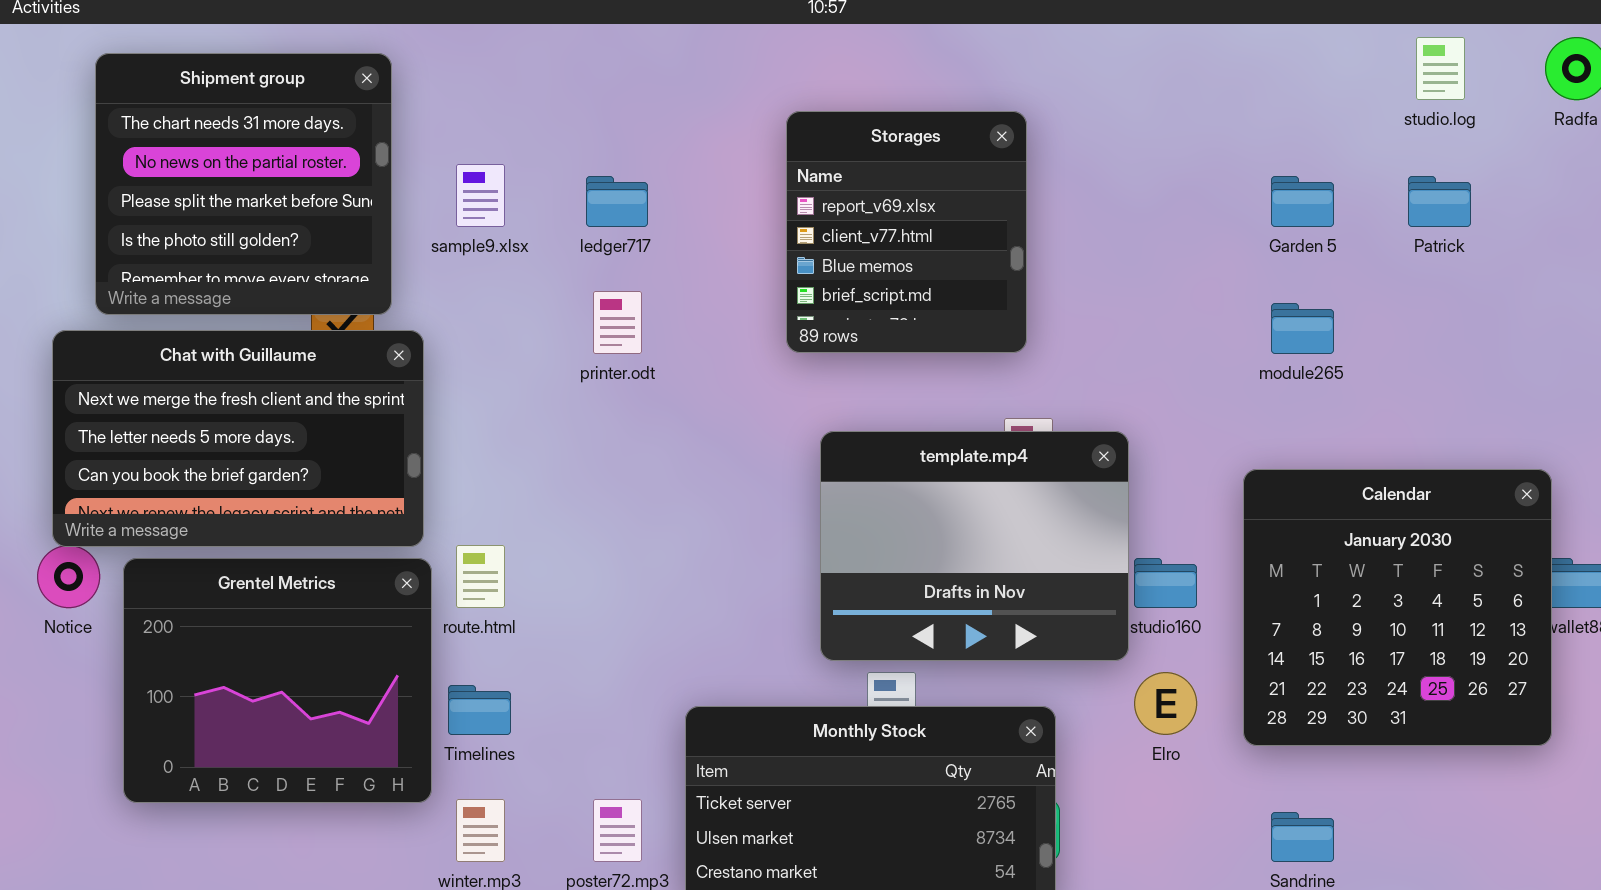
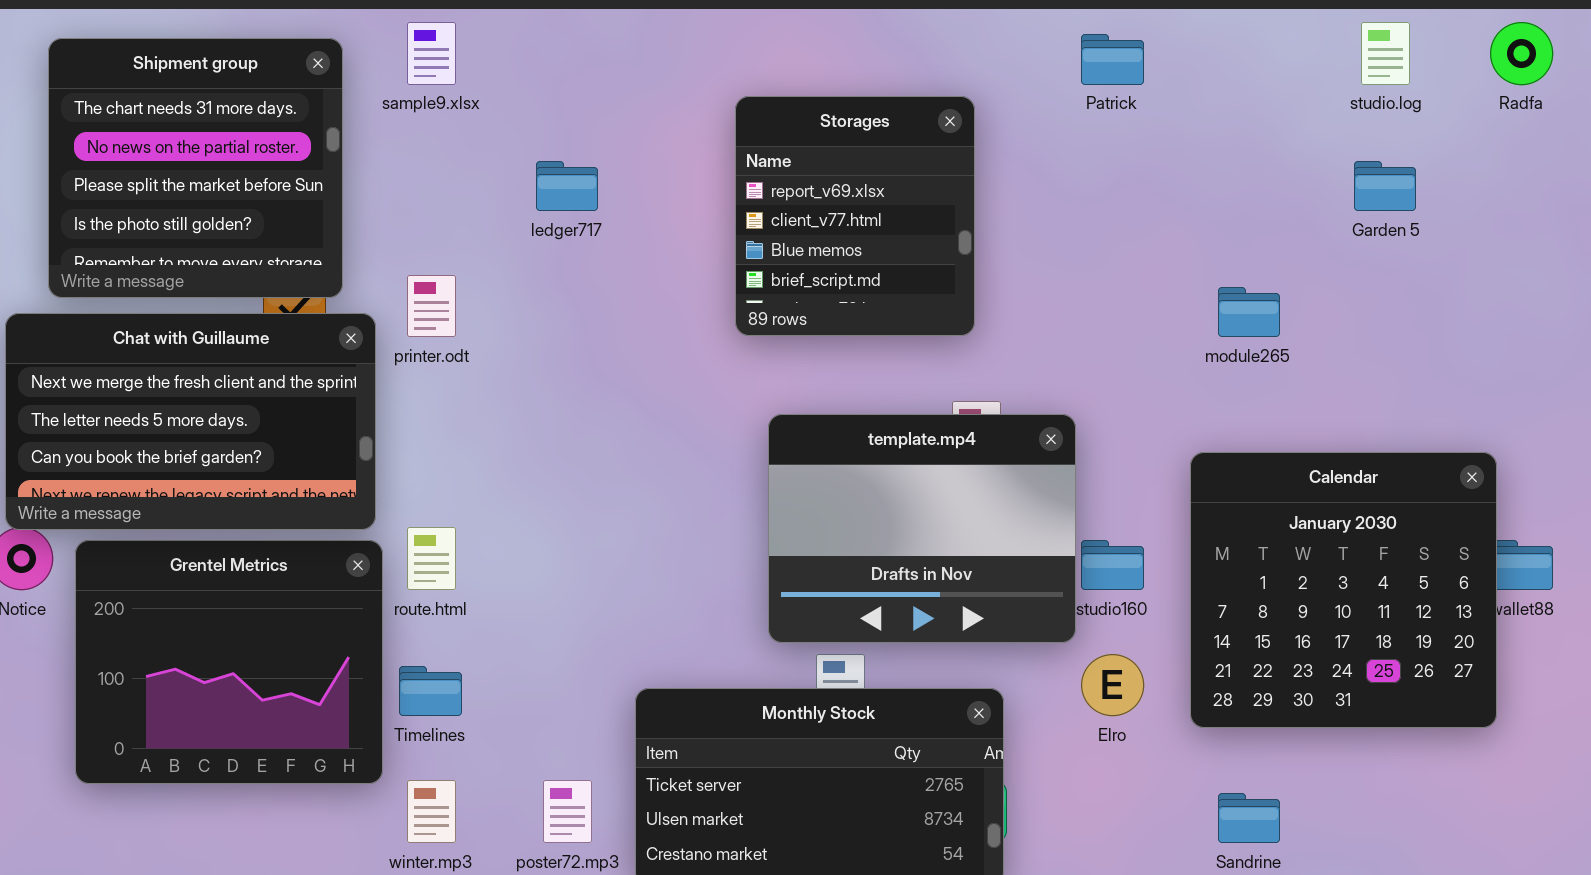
sample9.xlsx: [456,164,505,227] -> [407,22,456,85], moved
Garden 5: [1271,176,1334,227] -> [1354,161,1416,211], moved
Patrick: [1408,176,1471,227] -> [1081,34,1144,85], moved
printer.odt: [593,291,642,354] -> [407,275,456,337], moved

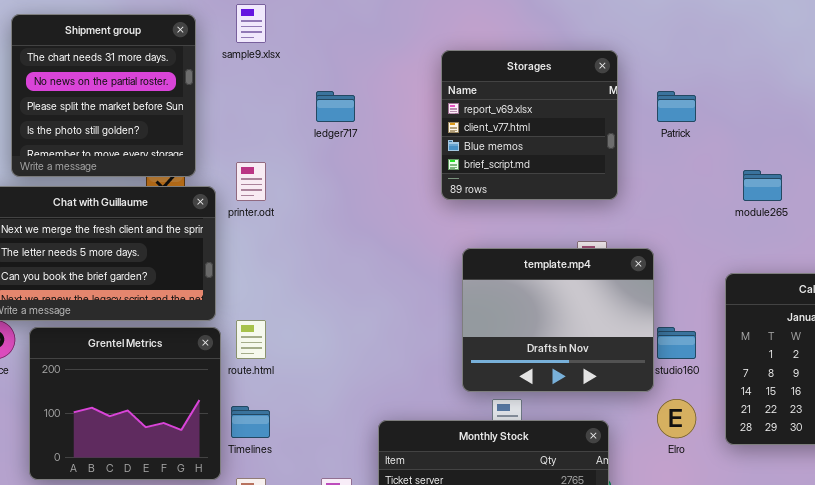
Patrick: [1081,34,1144,85] -> [657,91,696,122], moved
Storages: [735,96,975,336] -> [441,50,618,200], resized

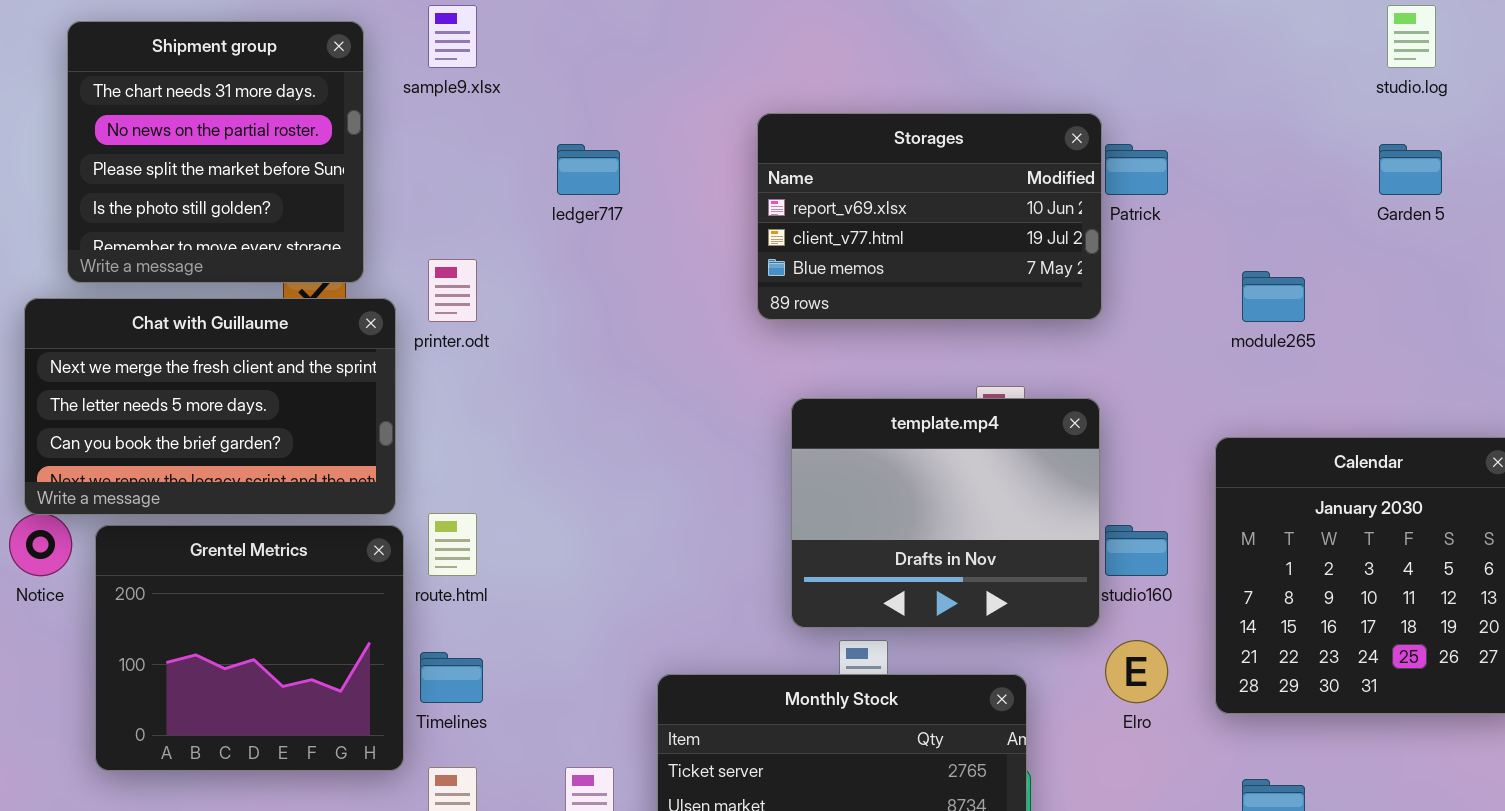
Storages: [441,50,618,200] -> [757,113,1102,320], resized

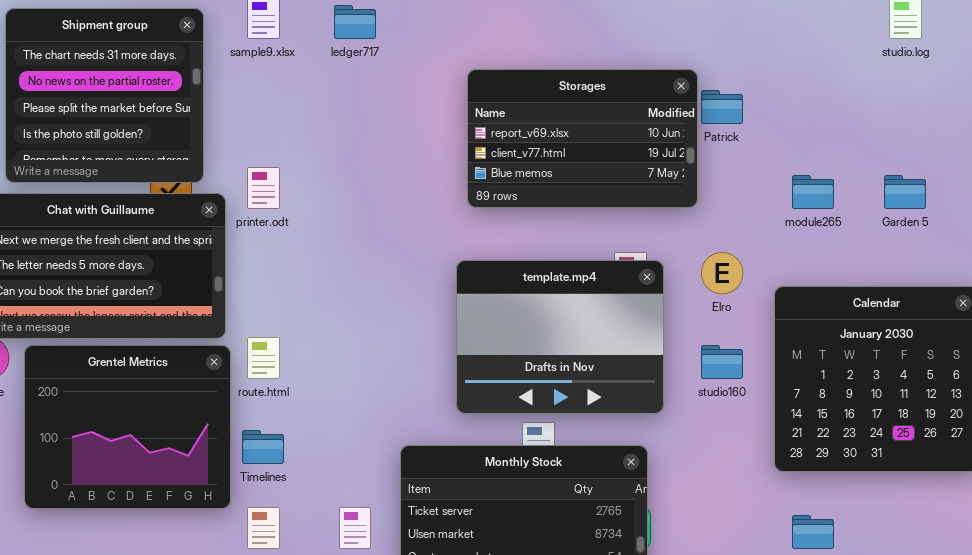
ledger717: [557,144,620,195] -> [334,5,376,39], moved
Garden 5: [1379,144,1442,195] -> [884,175,926,209], moved
template.mp4: [791,398,1100,628] -> [456,260,664,414], moved
Elro: [1105,640,1168,703] -> [701,252,743,294], moved

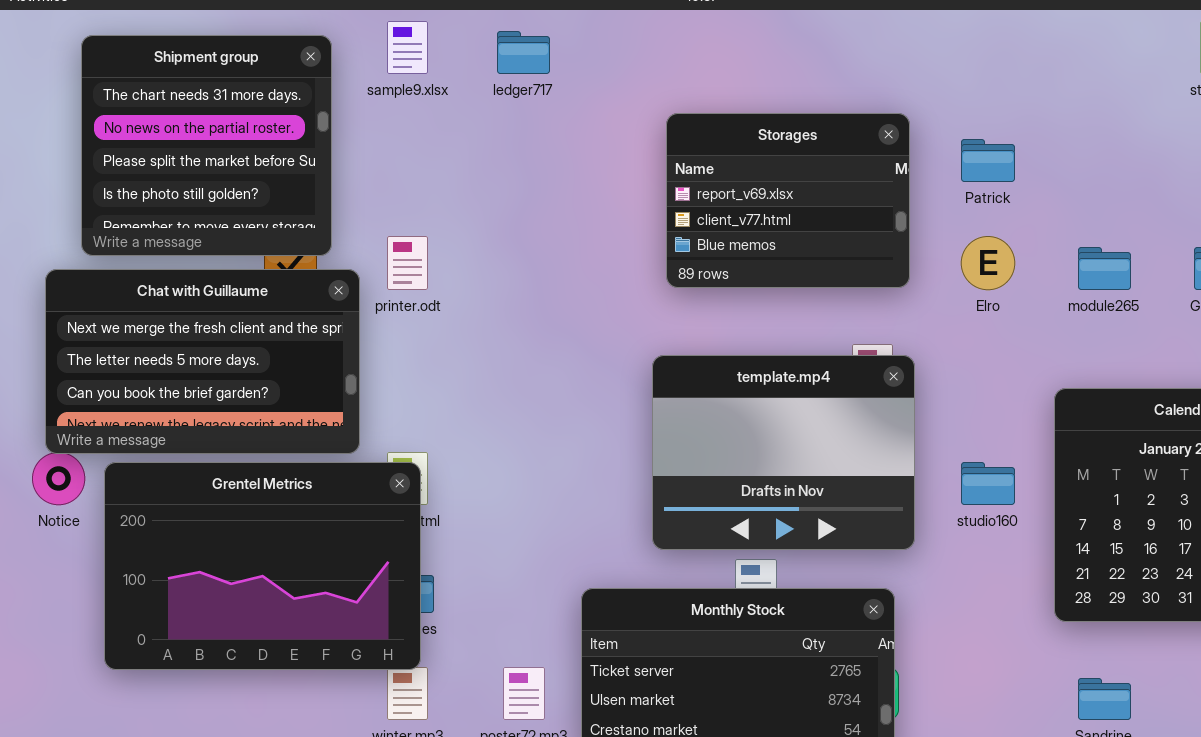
Storages: [467,69,698,208] -> [666,113,910,288], resized
Elro: [701,252,743,294] -> [961,236,1015,290], moved
Grentel Metrics: [24,345,231,509] -> [104,462,421,670], resized

